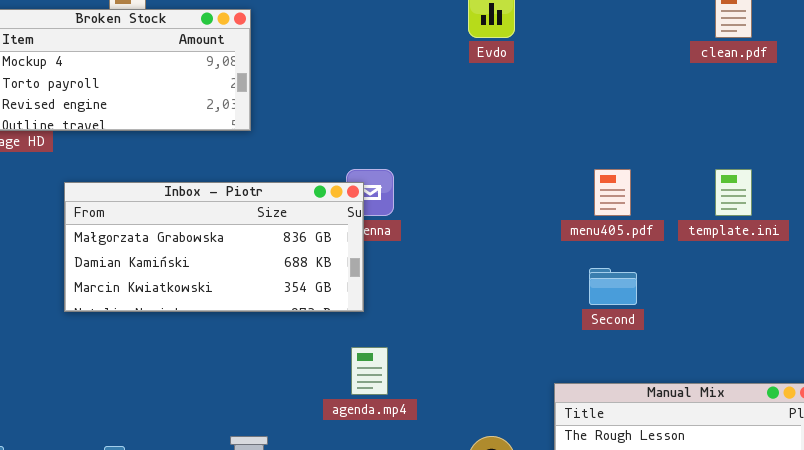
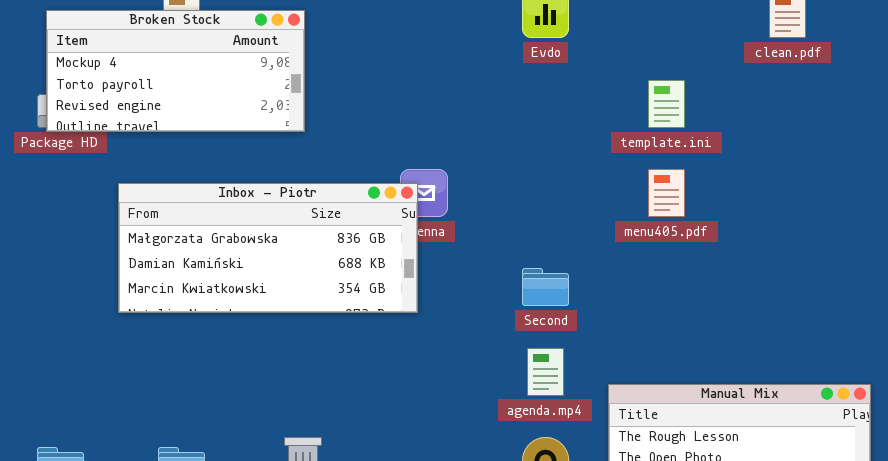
template.ini: [715,169,752,216] -> [648,80,685,128], moved
Second: [589,268,637,305] -> [522,268,569,306], moved
agenda.mp4: [351,347,388,395] -> [527,348,564,396], moved

